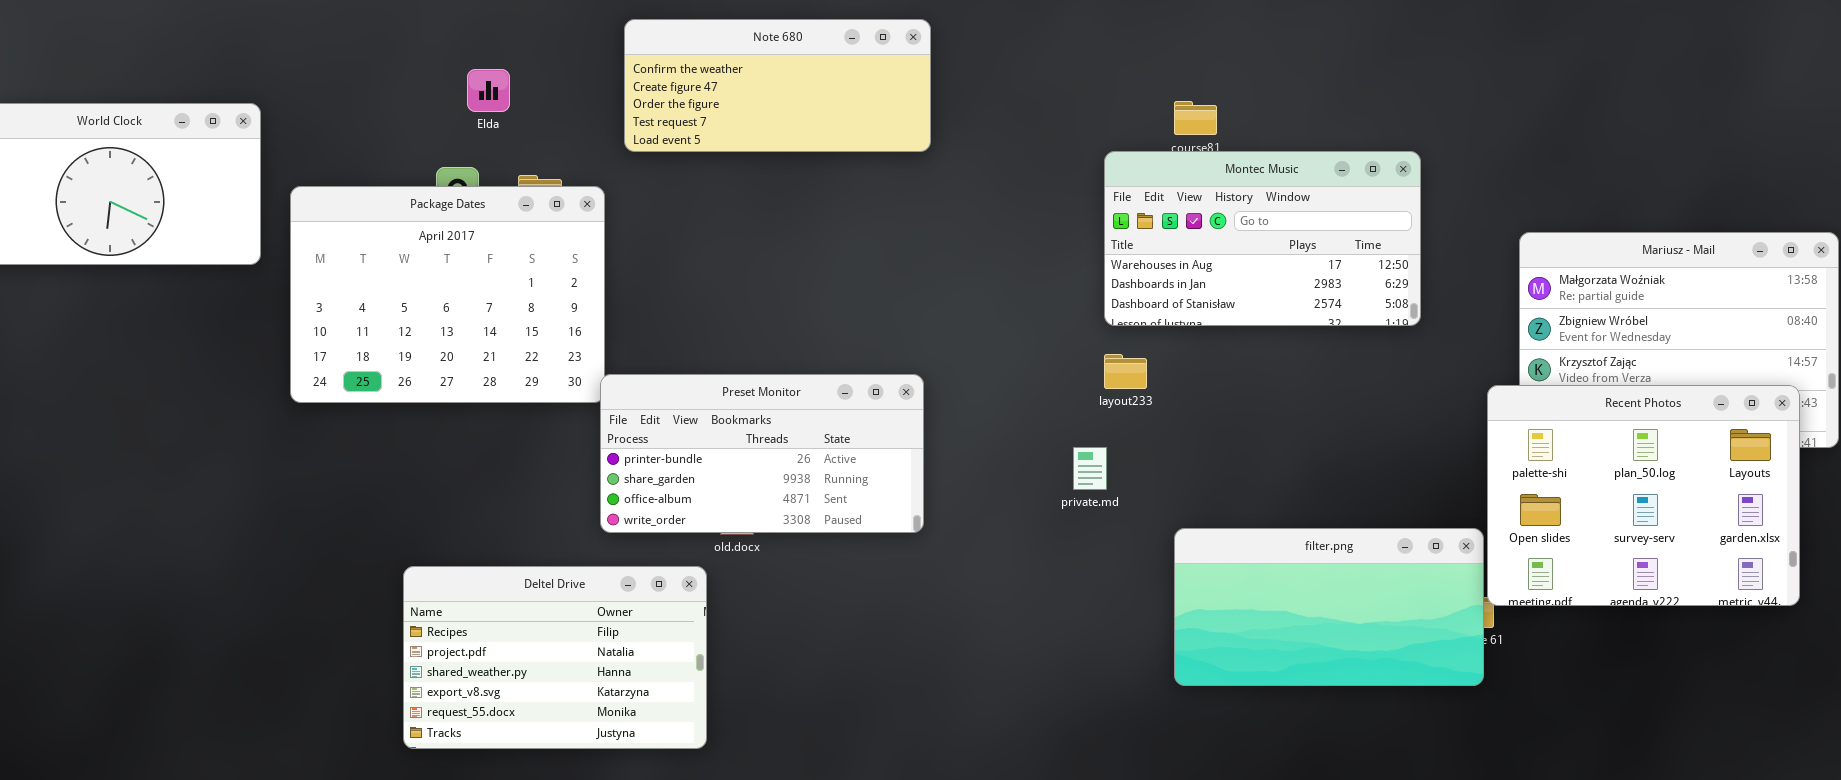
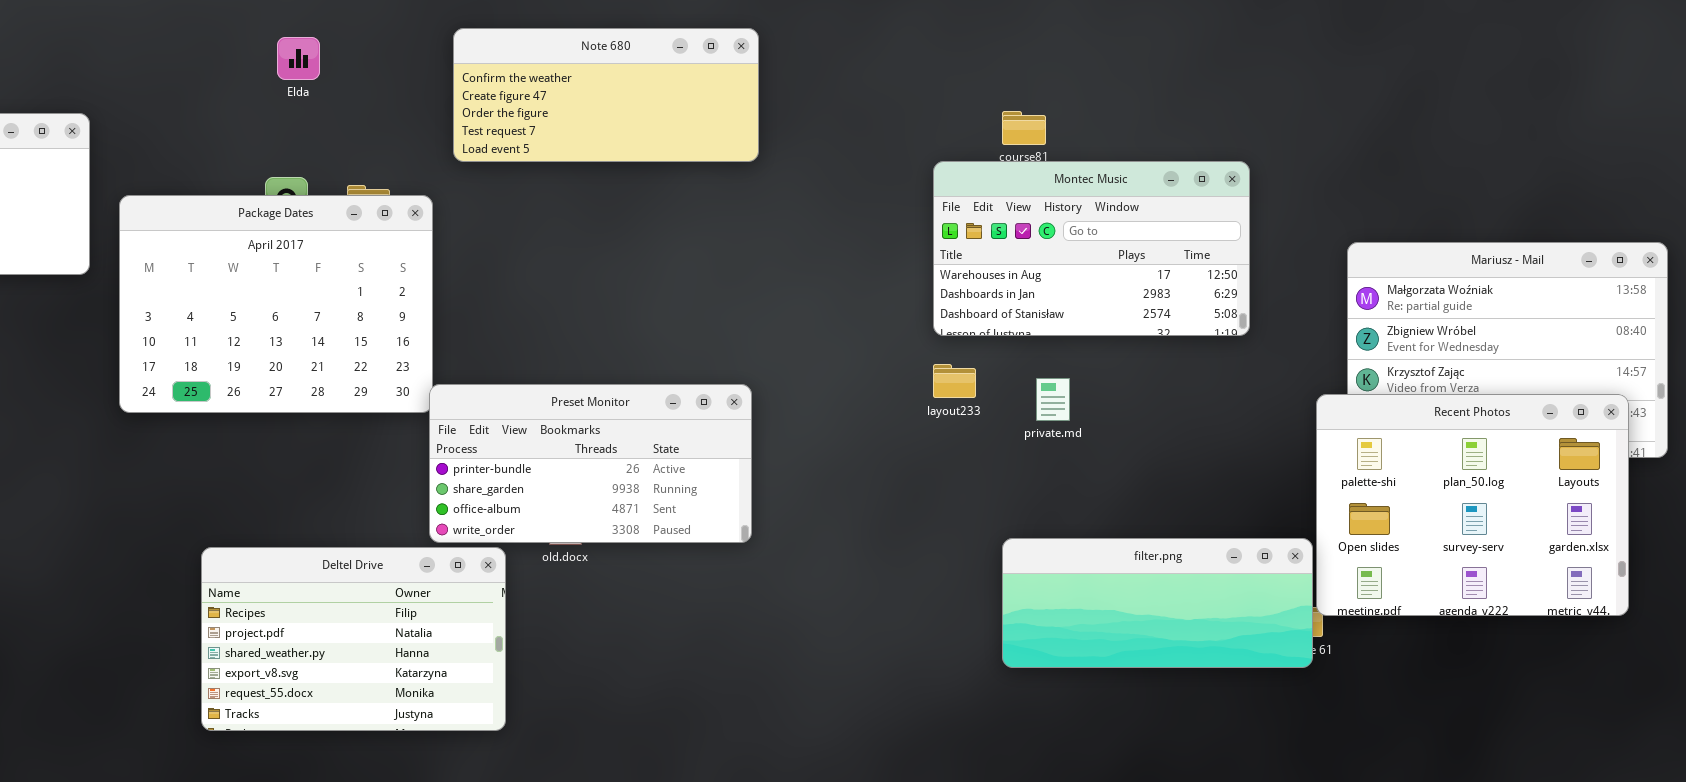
Elda: [467,69,510,112] -> [277,37,320,80], moved
private.md: [1073,447,1107,490] -> [1036,378,1070,421], moved
filter.png: [1174,528,1484,686] -> [1002,538,1313,668], resized
Deltel Drive: [403,566,707,749] -> [201,547,506,731], moved

